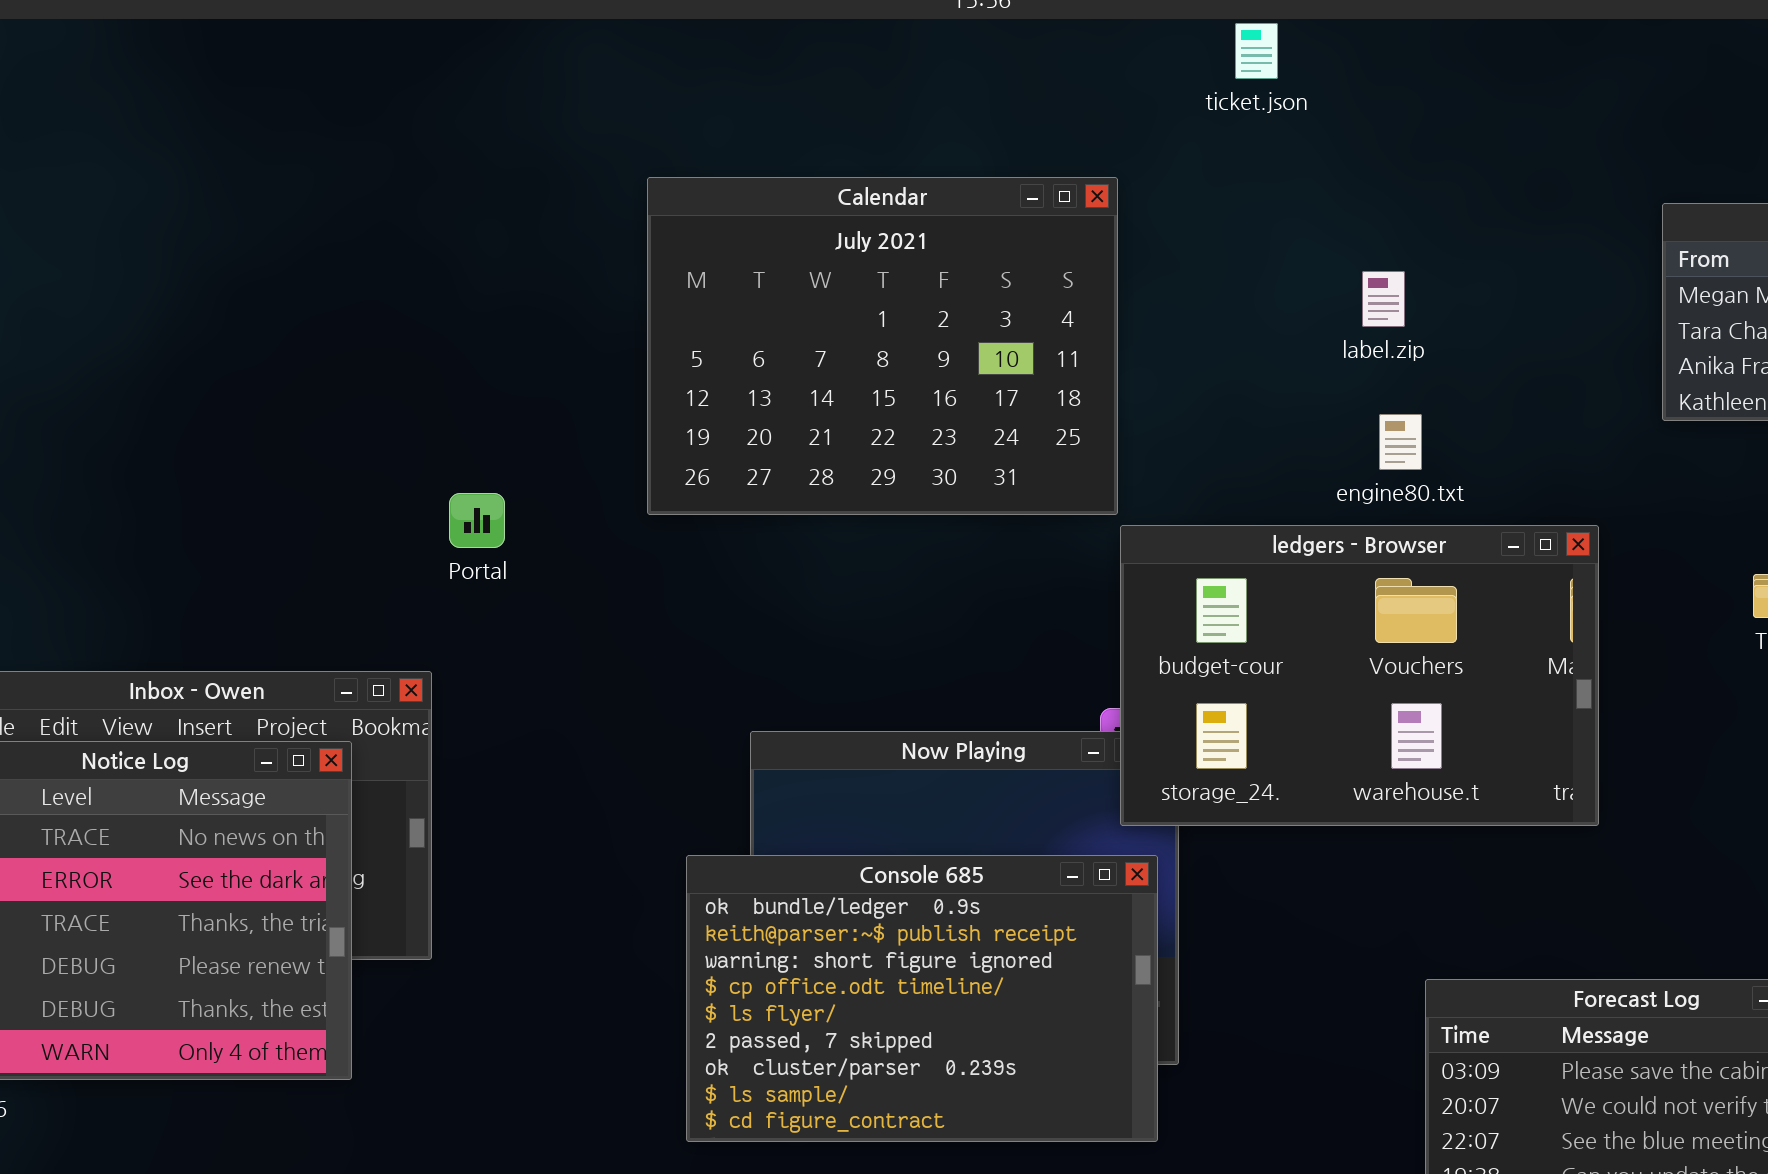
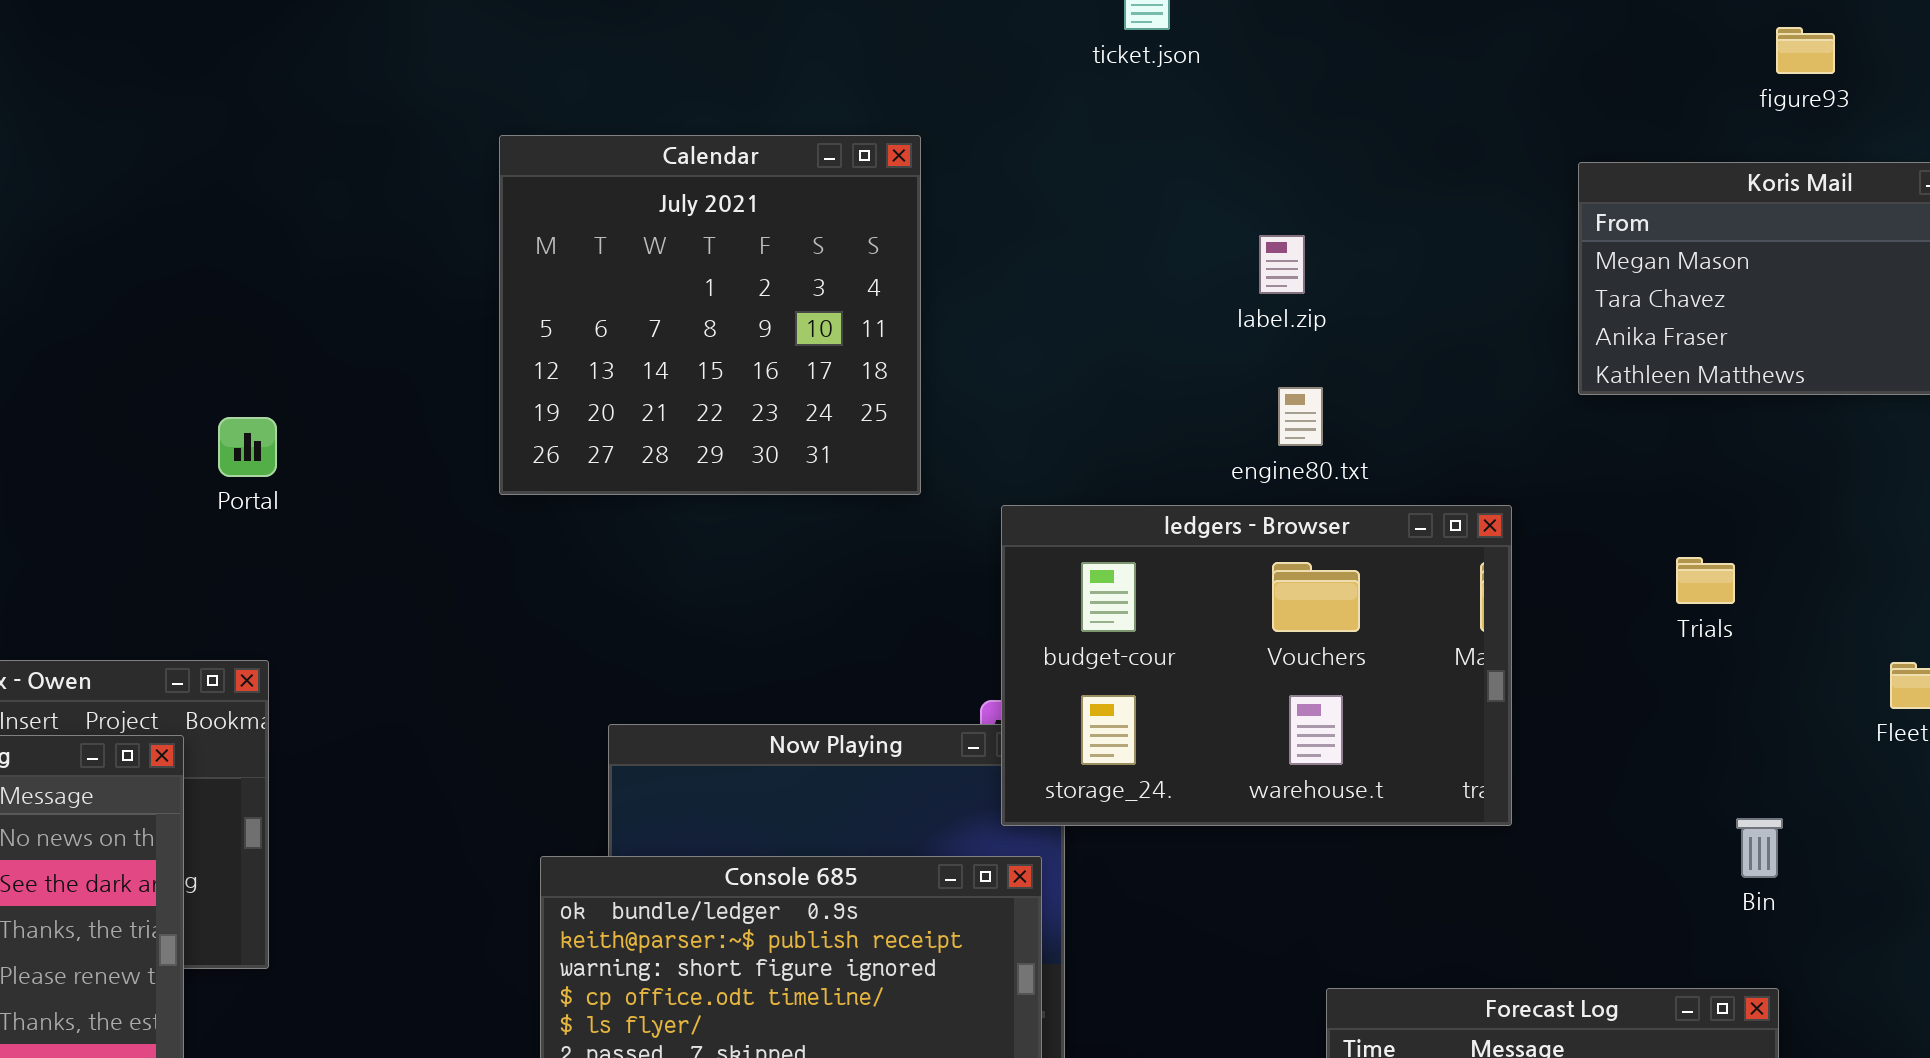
Calendar: [647,177,1118,515] -> [499,135,921,495], resized
Portal: [449,493,505,548] -> [218,417,277,477], moved

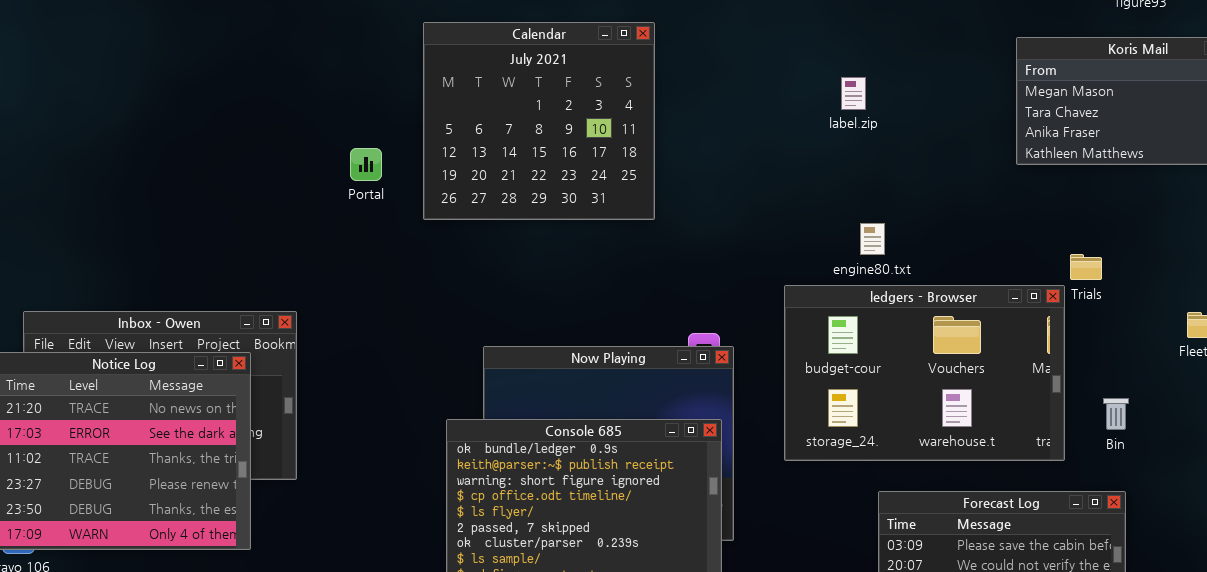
engine80.txt: [1278,387,1323,446] -> [860,223,885,255], moved
Portal: [218,417,277,477] -> [350,148,382,181], moved
ledgers - Browser: [1001,505,1512,826] -> [784,285,1065,461], moved

